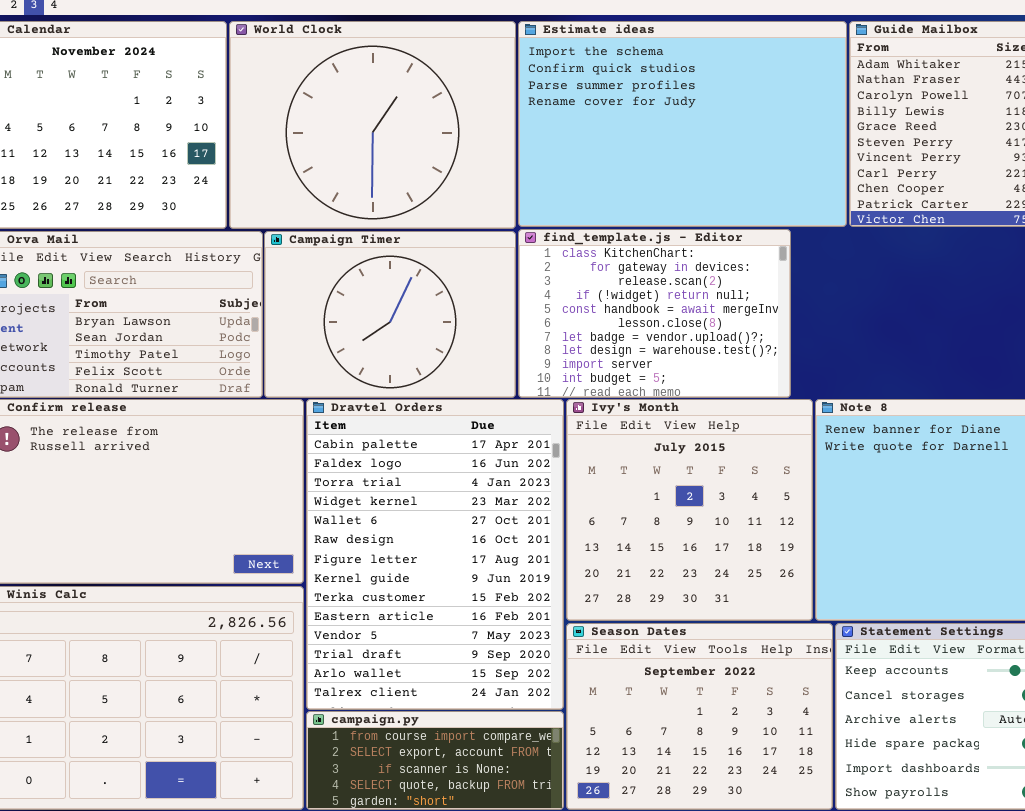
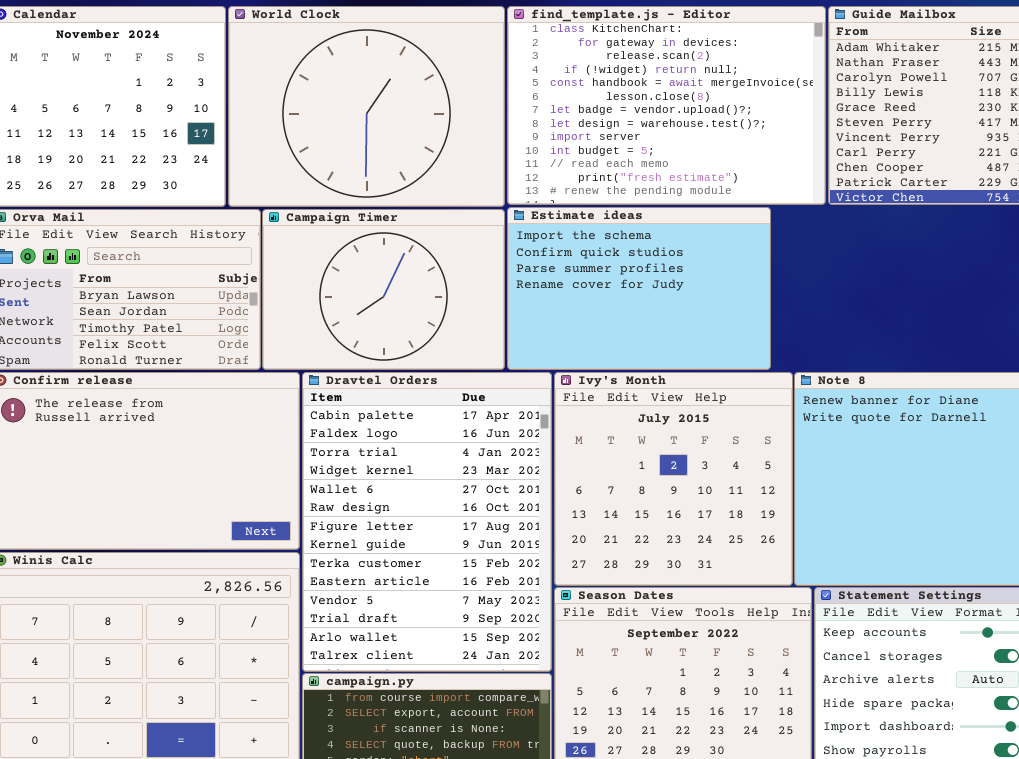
Estimate ideas: [518,21,847,227] -> [507,207,771,370], moved, resized
find_template.js - Editor: [518,229,791,398] -> [507,6,826,205], moved, resized

